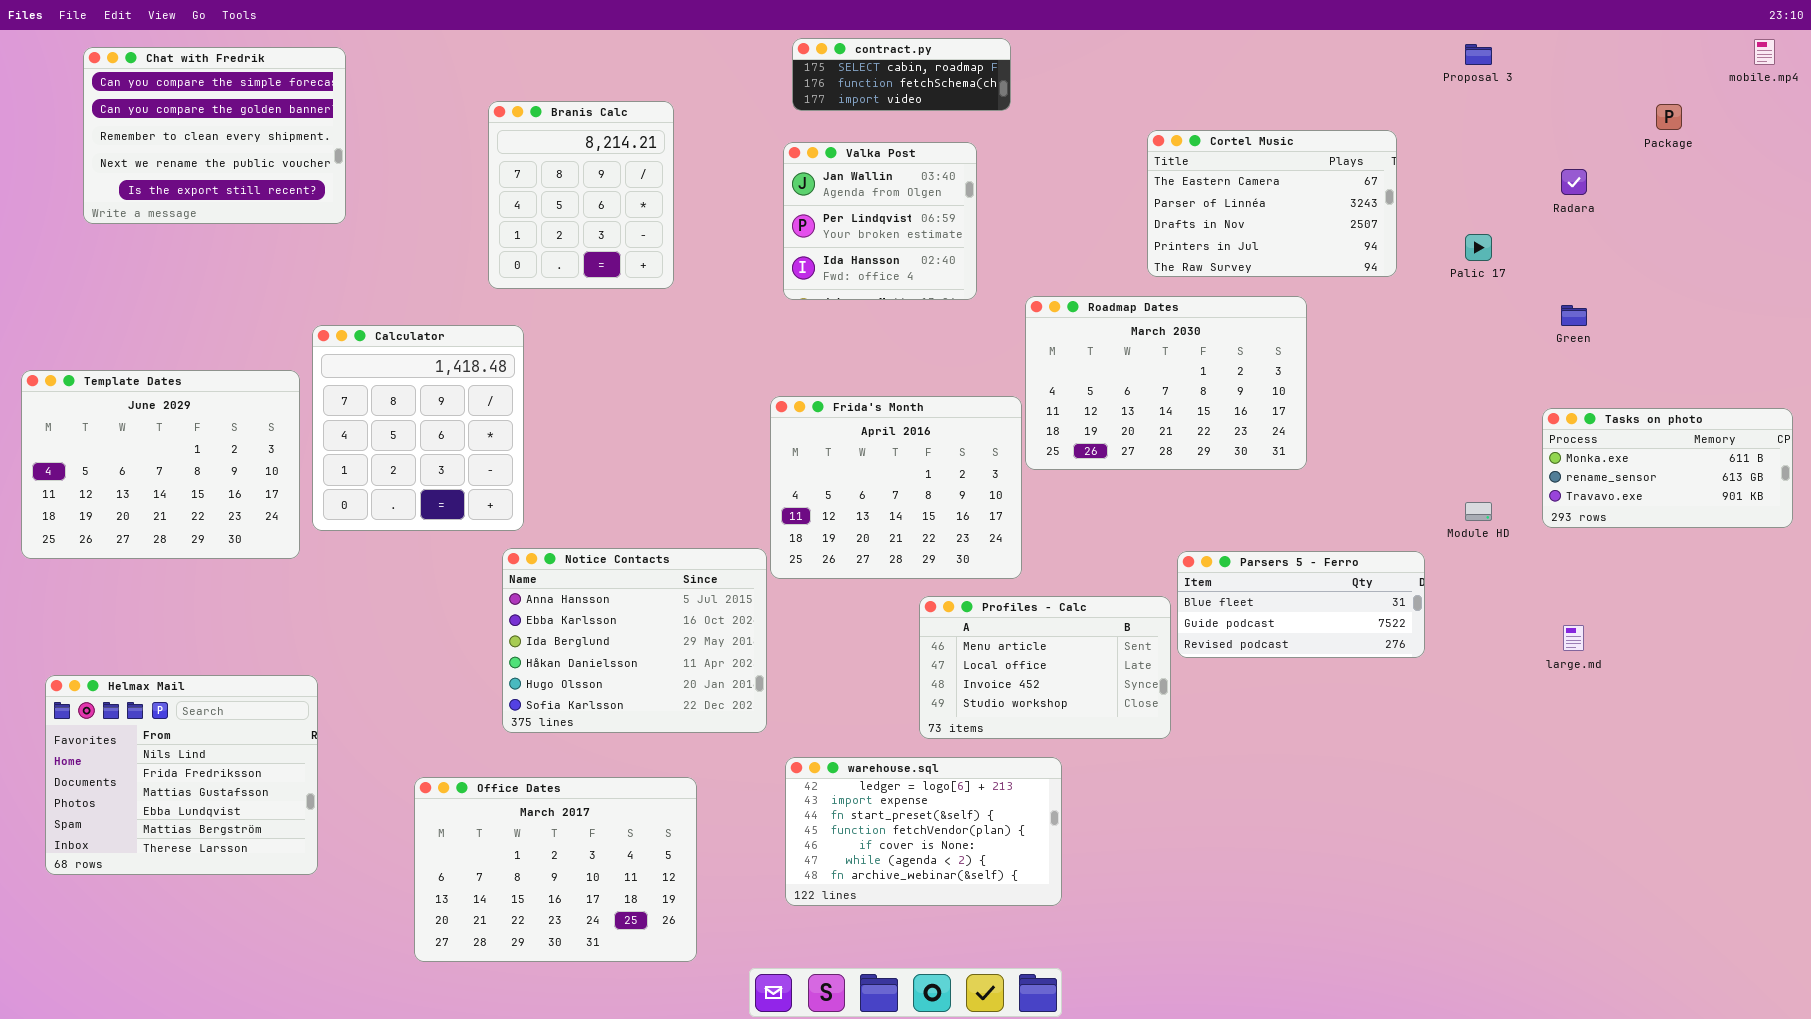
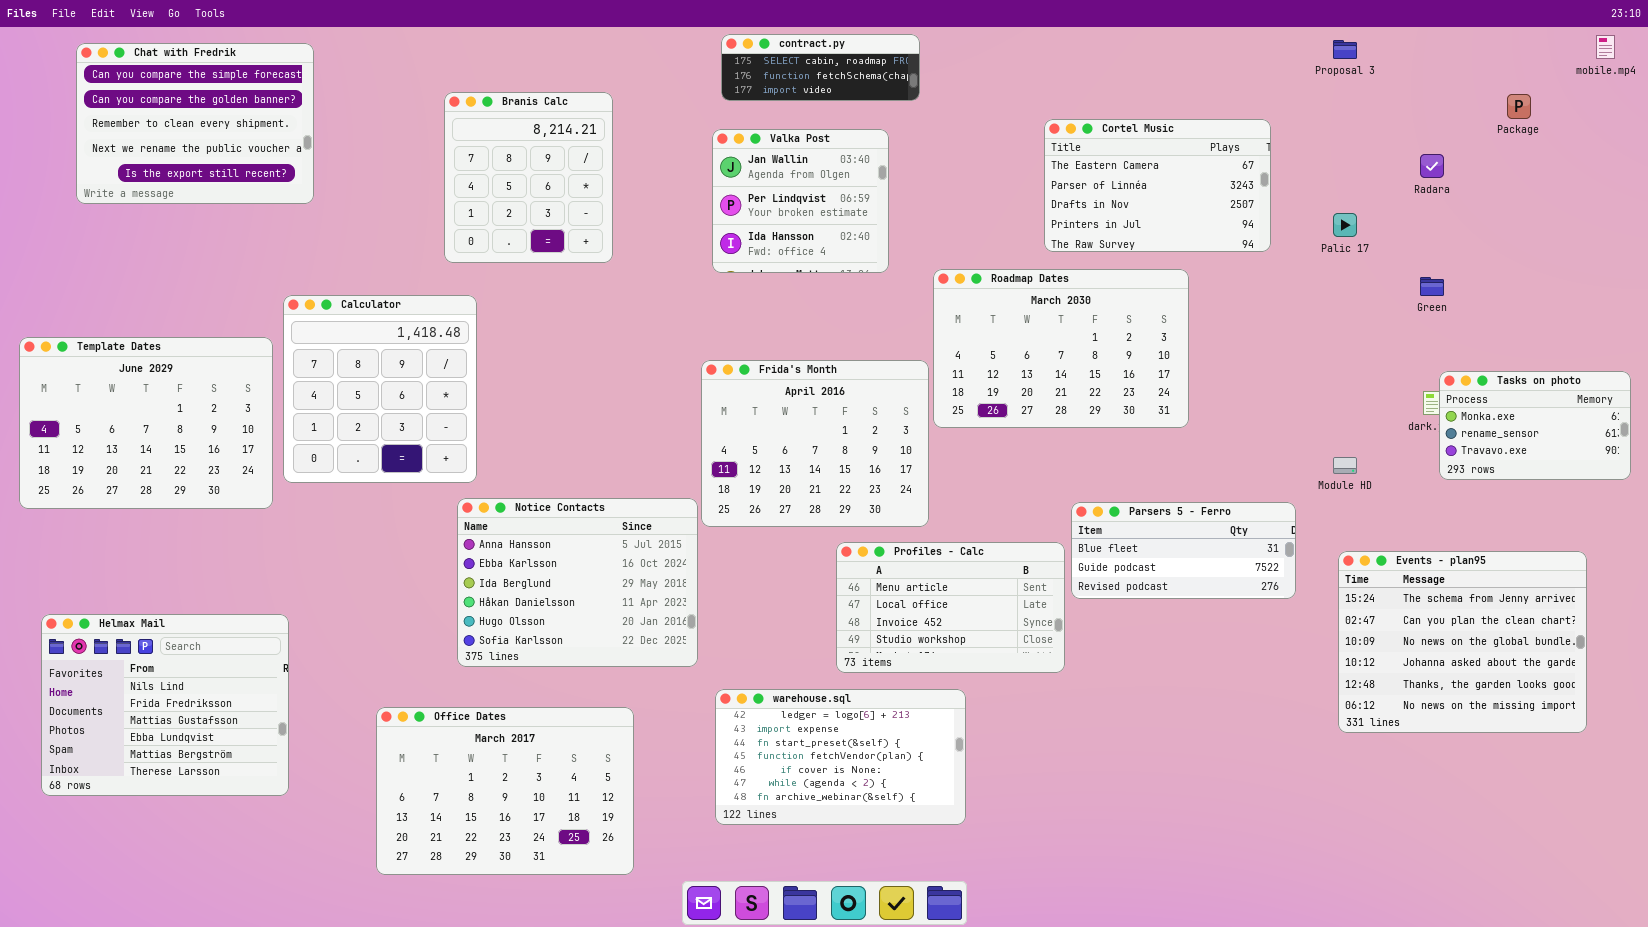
Tasks on photo: [1542,408,1793,528] -> [1439,371,1631,480], resized
Events - plan95: none -> [1338,551,1587,733], opened

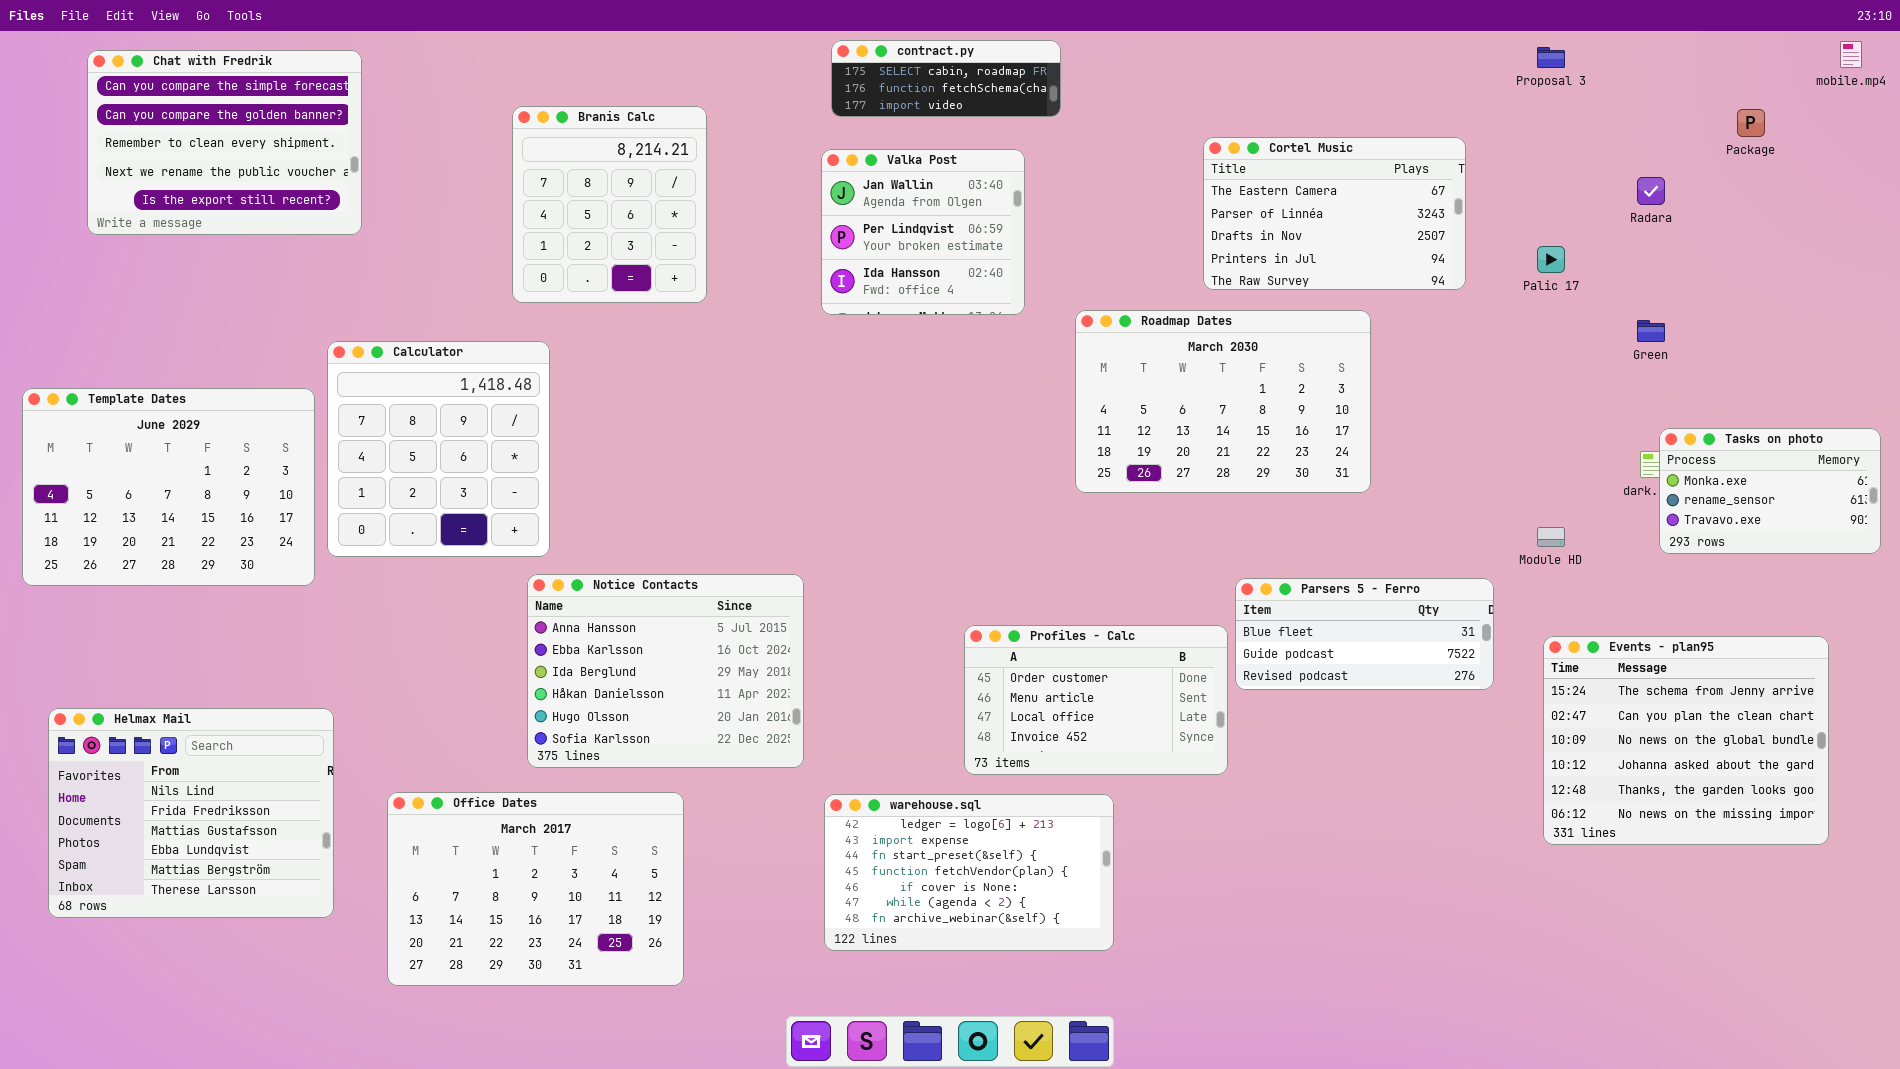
Frida's Month: [701,360,929,527] -> none, closed
Profiles - Calc: [836,542,1065,673] -> [964,625,1228,775], scrolled up 1 row
Office Dates: [376,707,634,875] -> [387,792,684,986], moved

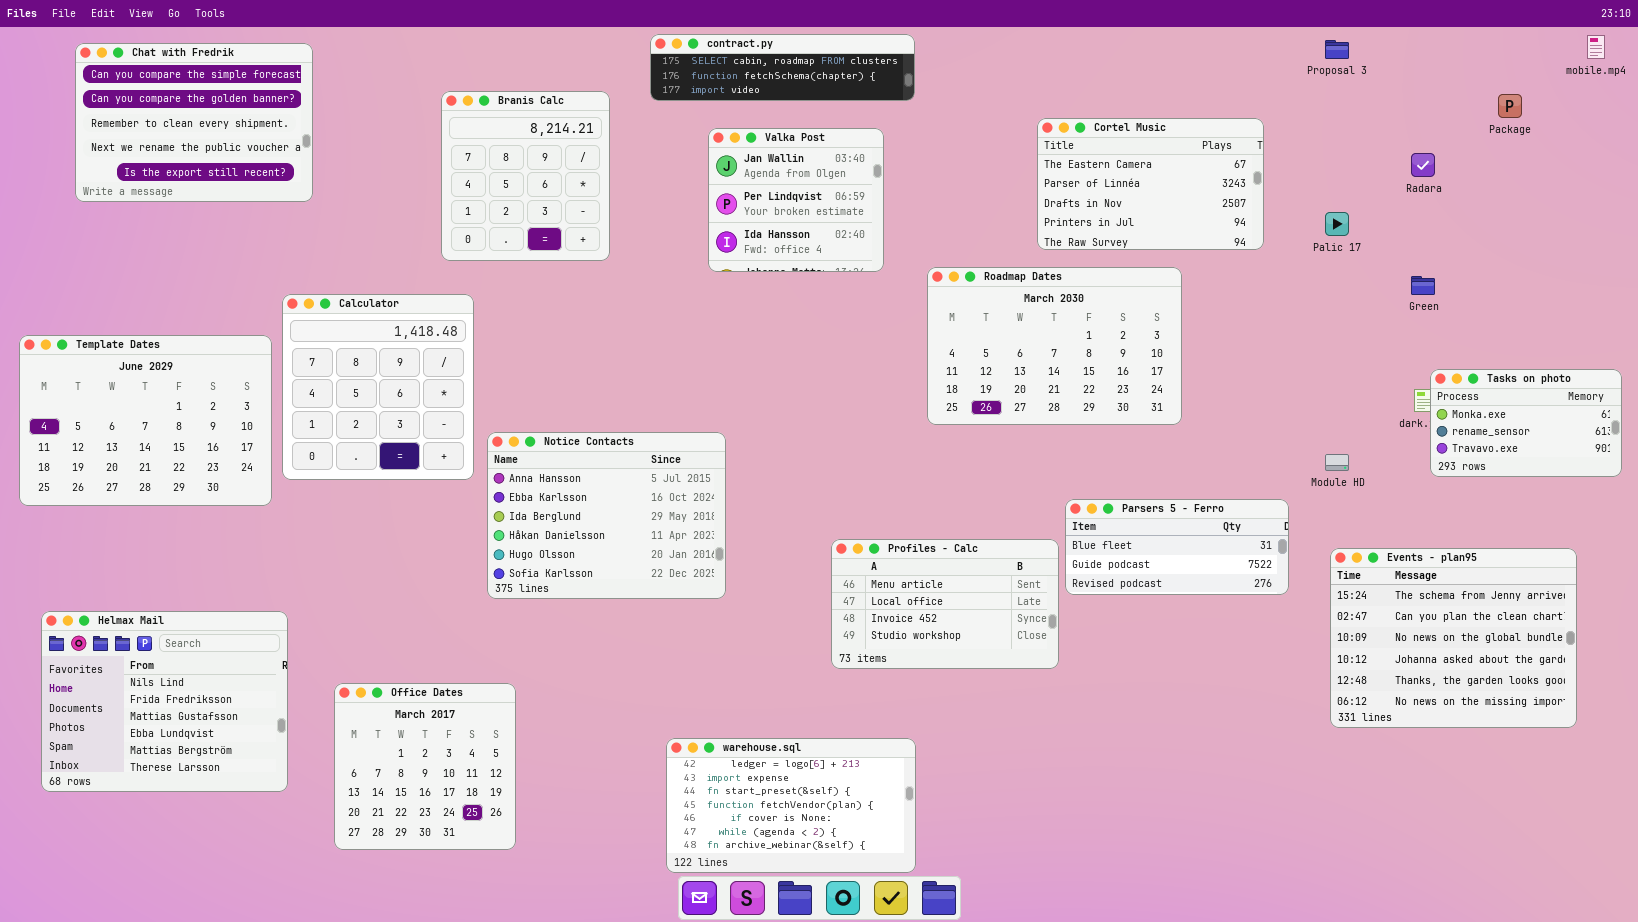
contract.py: [831,40,1061,117] -> [650,34,915,101], resized
Notice Contacts: [527,574,804,768] -> [487,432,726,599], moved
Profiles - Calc: [964,625,1228,775] -> [831,539,1059,669], scrolled down 1 row
Office Dates: [387,792,684,986] -> [334,683,516,850], resized
warehouse.sql: [824,794,1114,951] -> [666,738,916,873], moved

